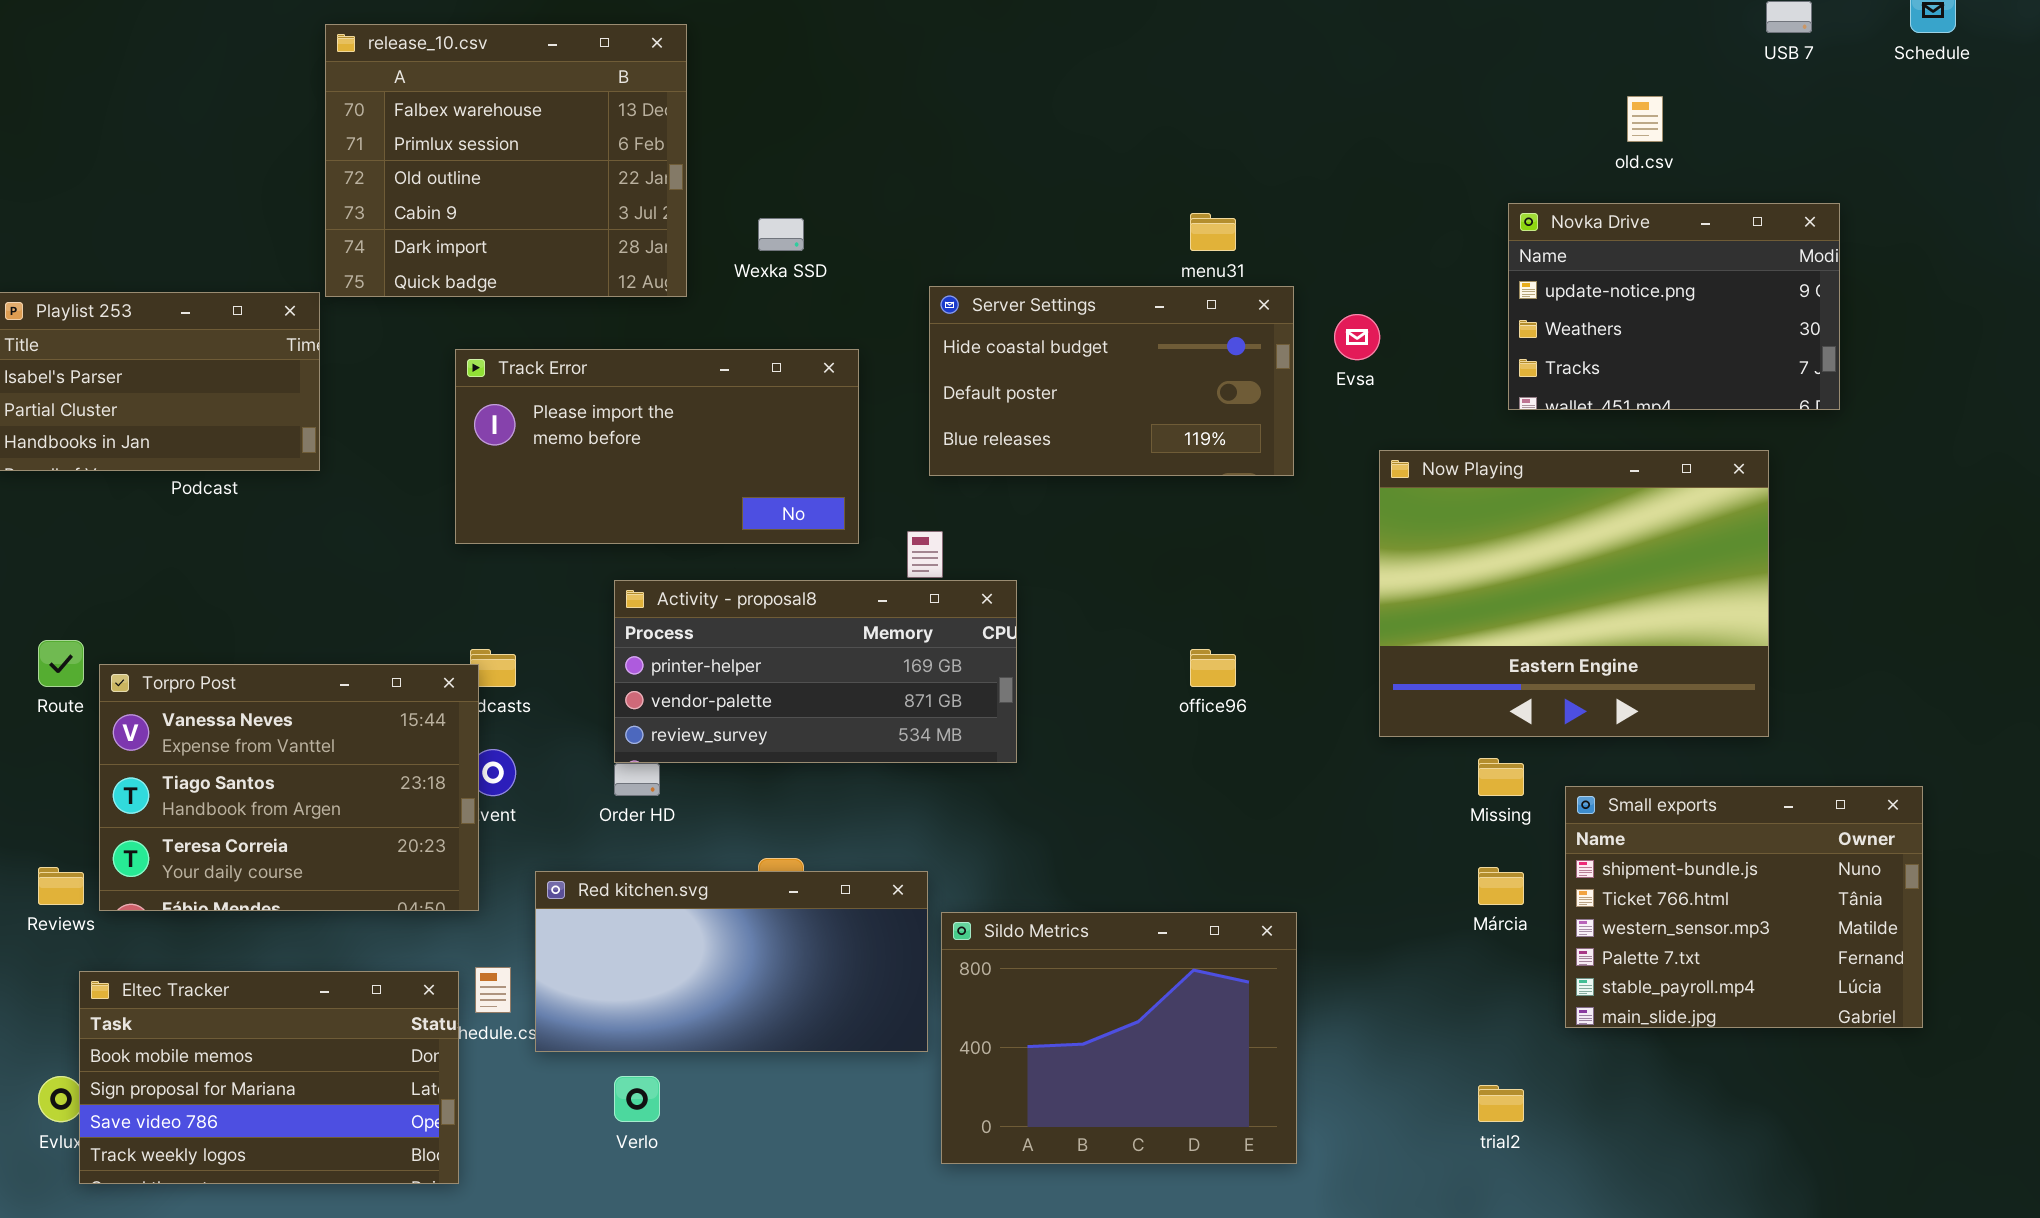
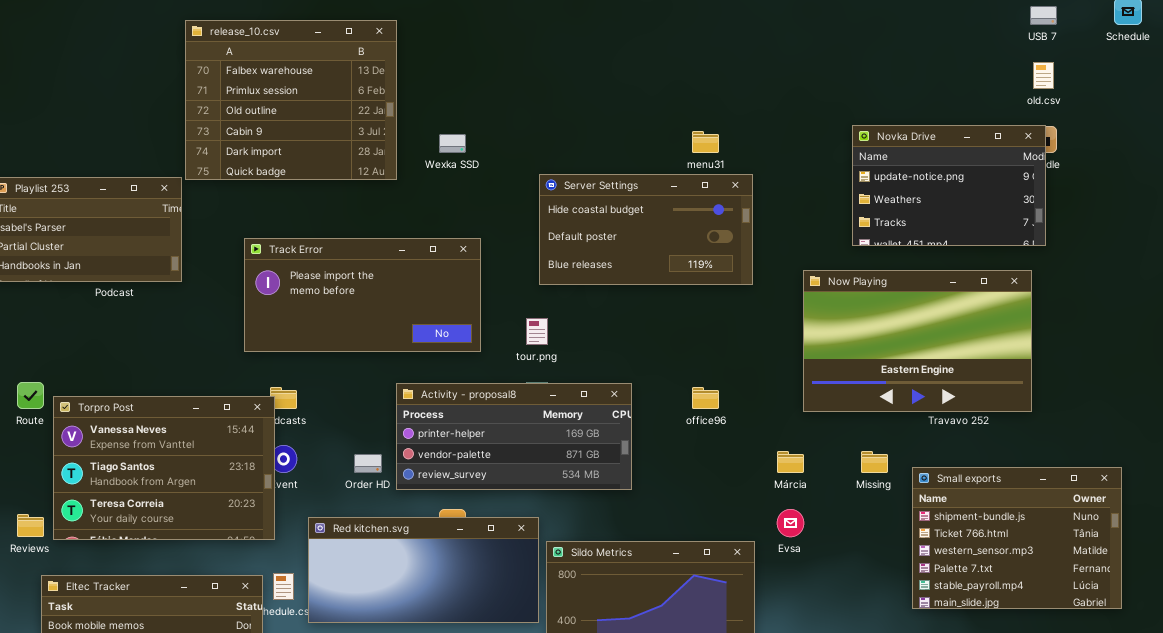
old.csv: [1627,96,1663,142] -> [1033,62,1054,89], moved
Novka Drive: [1508,203,1840,410] -> [852,125,1046,246], moved
Evsa: [1334,314,1380,360] -> [777,509,804,537], moved
Track Error: [455,349,859,544] -> [244,238,481,352], moved
Now Playing: [1379,450,1769,737] -> [803,270,1032,412], resized
Activity - proposal8: [614,580,1017,763] -> [396,383,632,490], moved
Márcia: [1478,867,1524,905] -> [777,451,804,473], moved

